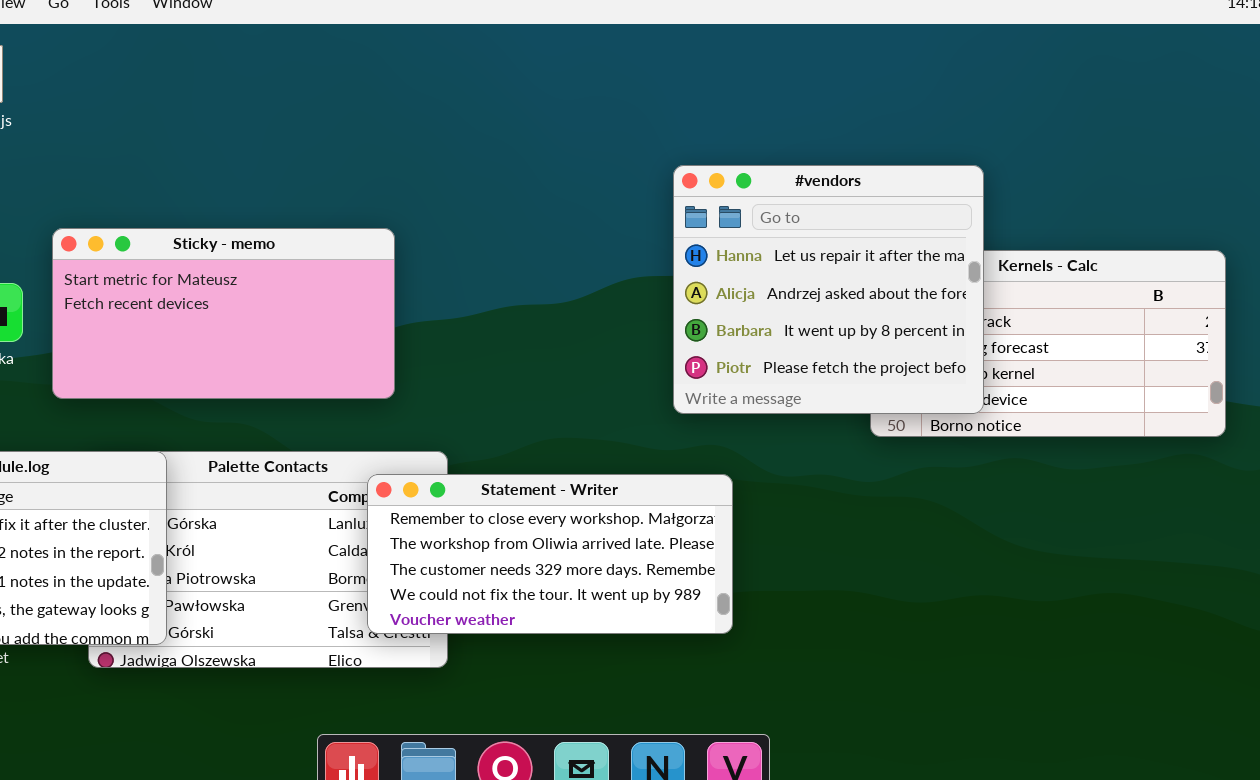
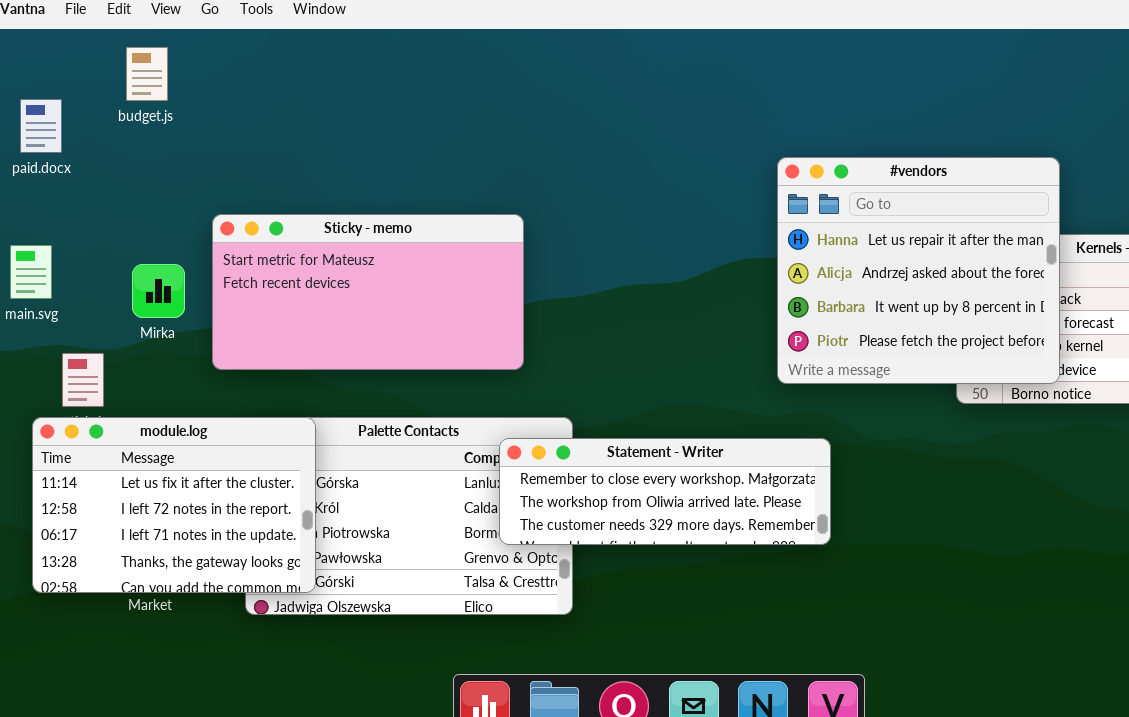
Statement - Writer: [367,474,733,634] -> [499,438,831,545], resized

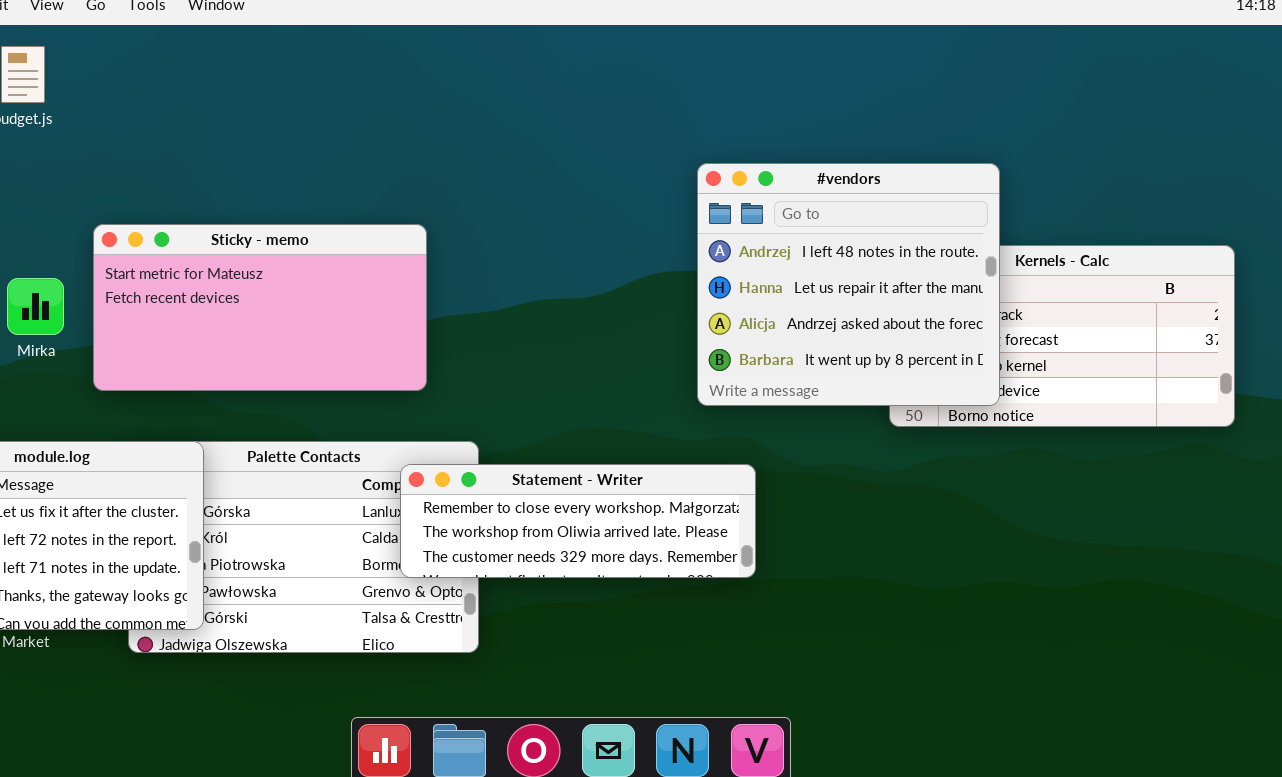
#vendors: [777,157,1060,384] -> [697,163,1000,406], scrolled up 1 row

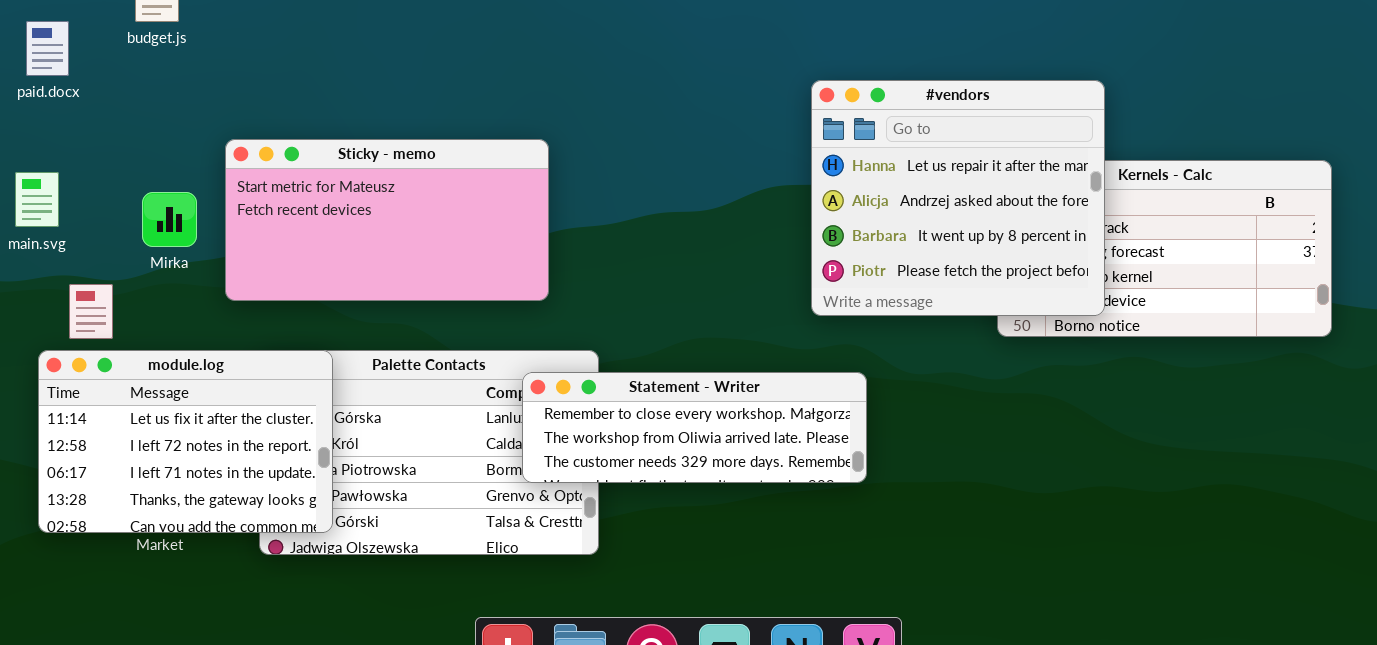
#vendors: [697,163,1000,406] -> [811,80,1105,316], scrolled down 1 row

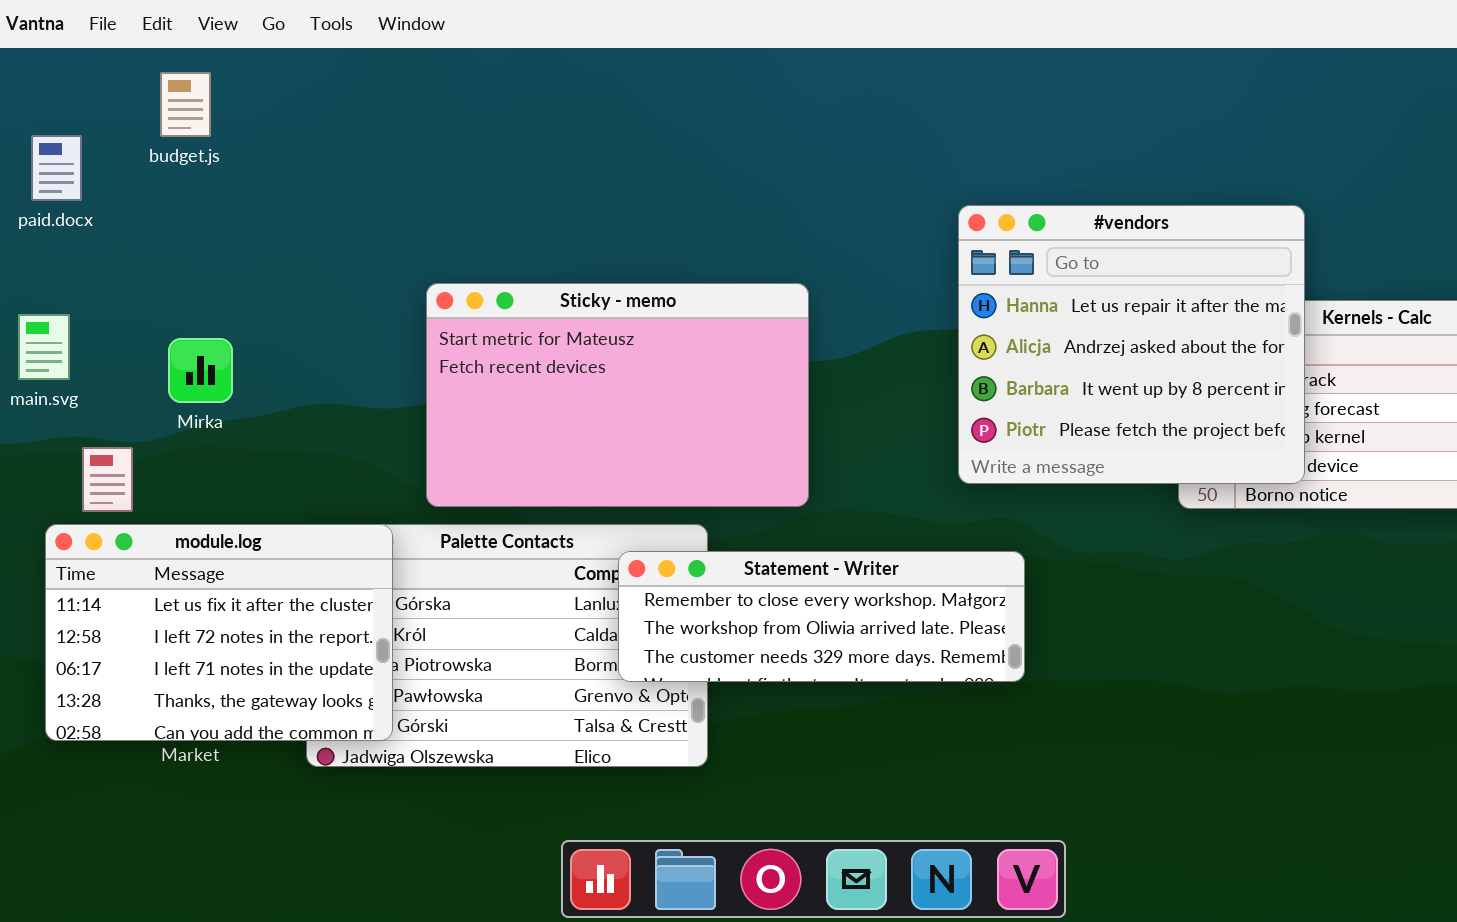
Sticky - memo: [225,139,549,301] -> [426,283,809,507], moved, resized

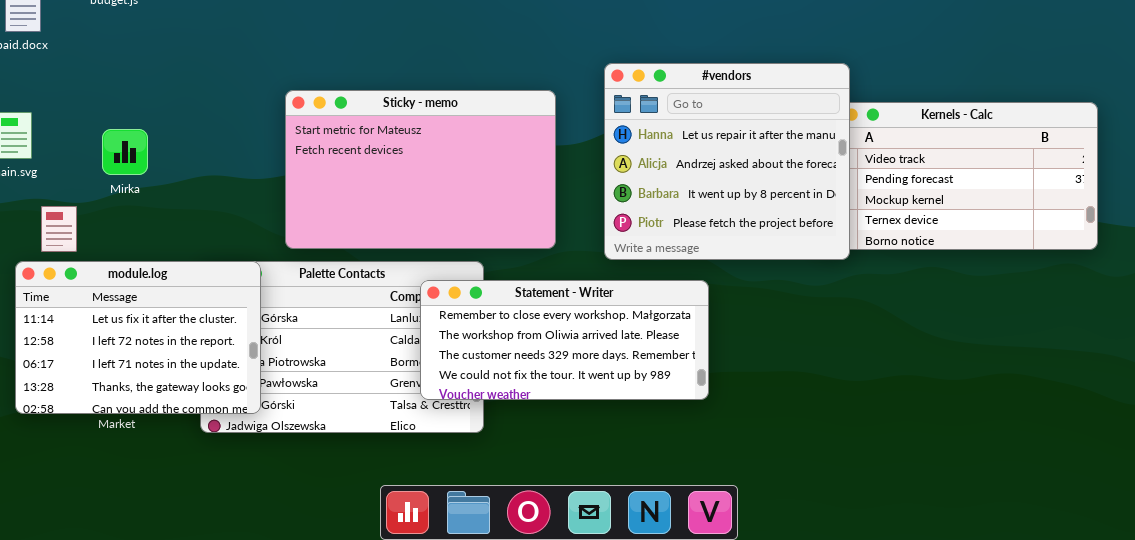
#vendors: [958,205,1305,484] -> [604,63,850,260], moved
Statement - Writer: [618,551,1025,682] -> [420,280,709,400], resized

